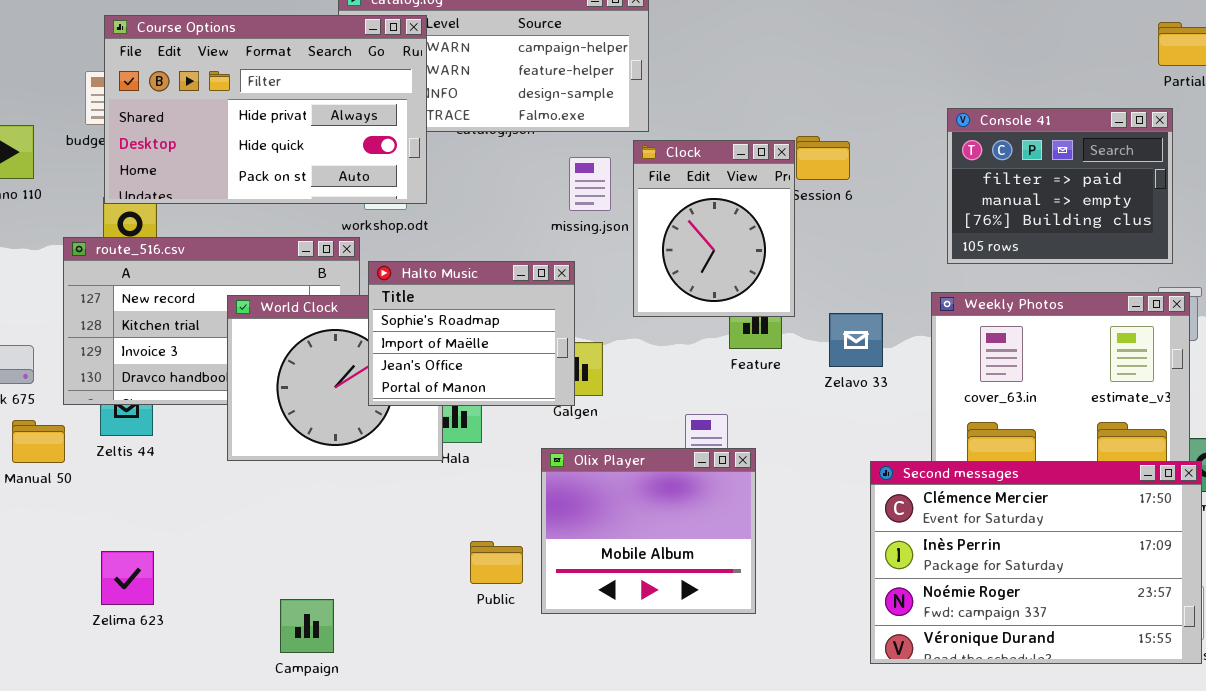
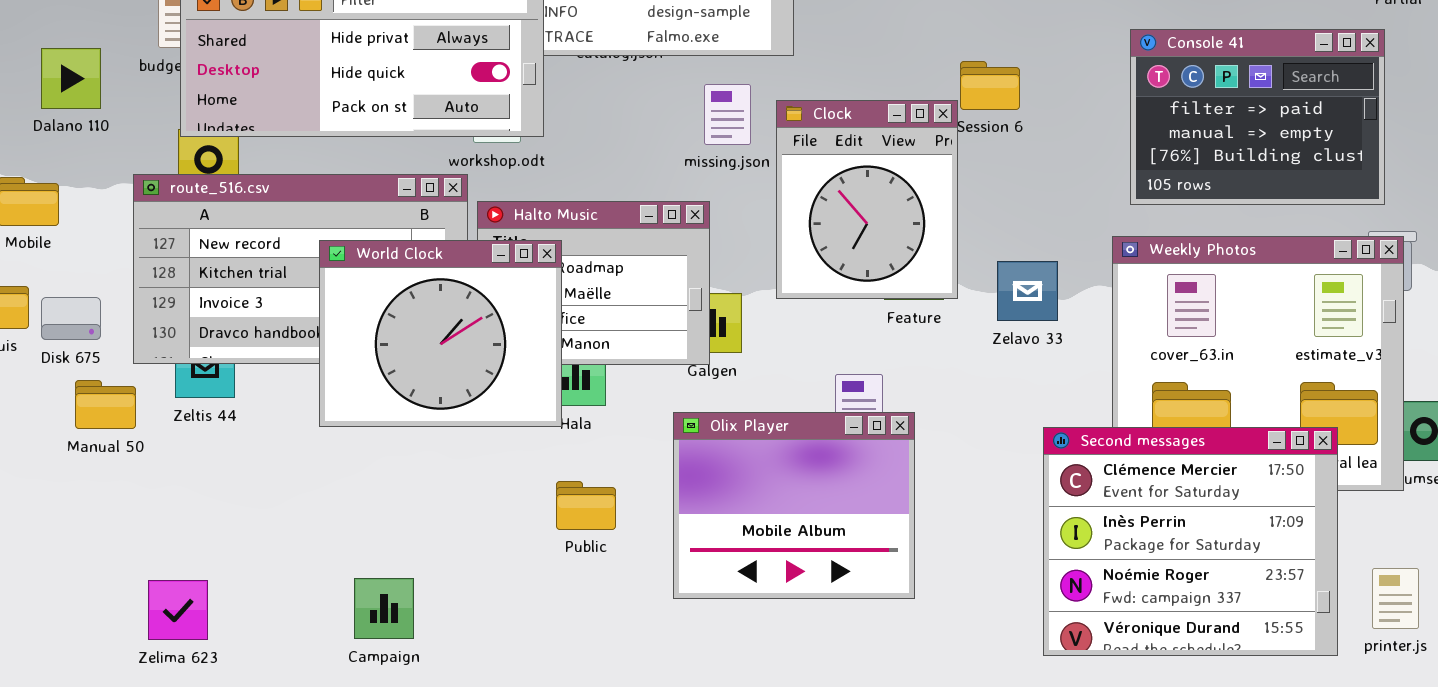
Clock: [633,140,795,317] -> [776,100,958,299], moved
World Clock: [227,295,443,461] -> [319,240,562,427], raised
Second messages: [870,461,1202,664] -> [1043,427,1338,656], resized
Public: [470,541,523,584] -> [556,481,616,530], moved
Zelima 623: [101,551,154,605] -> [148,580,208,640], moved
Campaign: [280,599,334,653] -> [354,578,414,639], moved

